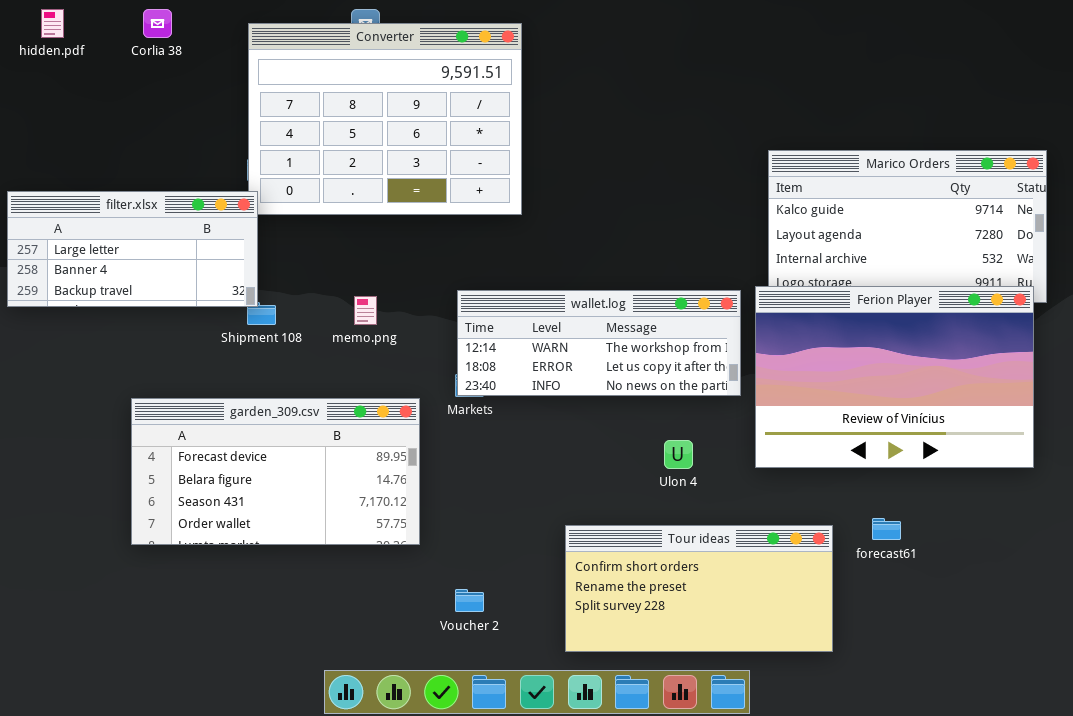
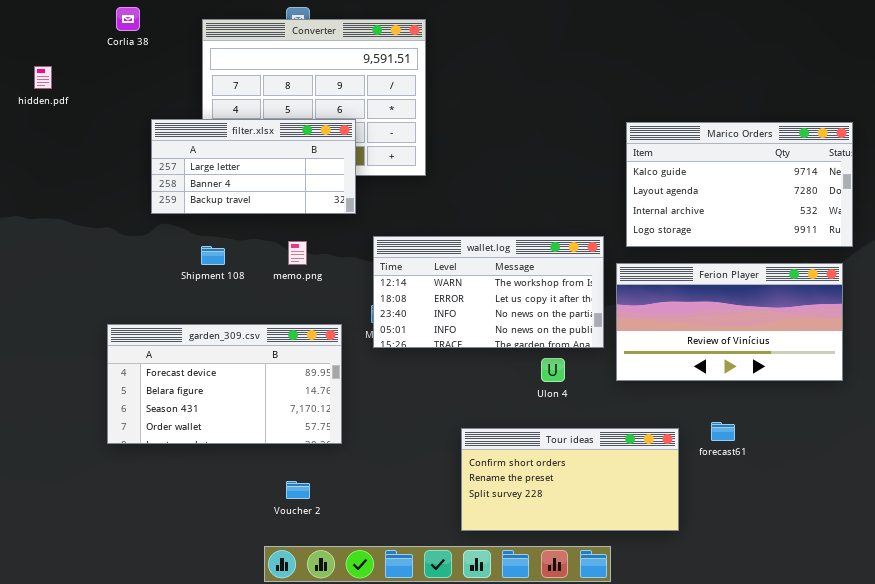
hidden.pdf: [41,9,64,38] -> [34,66,52,89], moved
filter.xlsx: [7,191,258,307] -> [151,119,356,214], moved
Ferion Player: [755,286,1034,468] -> [616,263,843,381], resized
wallet.log: [457,290,741,396] -> [373,236,604,348], resized
Voucher 2: [455,589,484,612] -> [286,481,310,499], moved

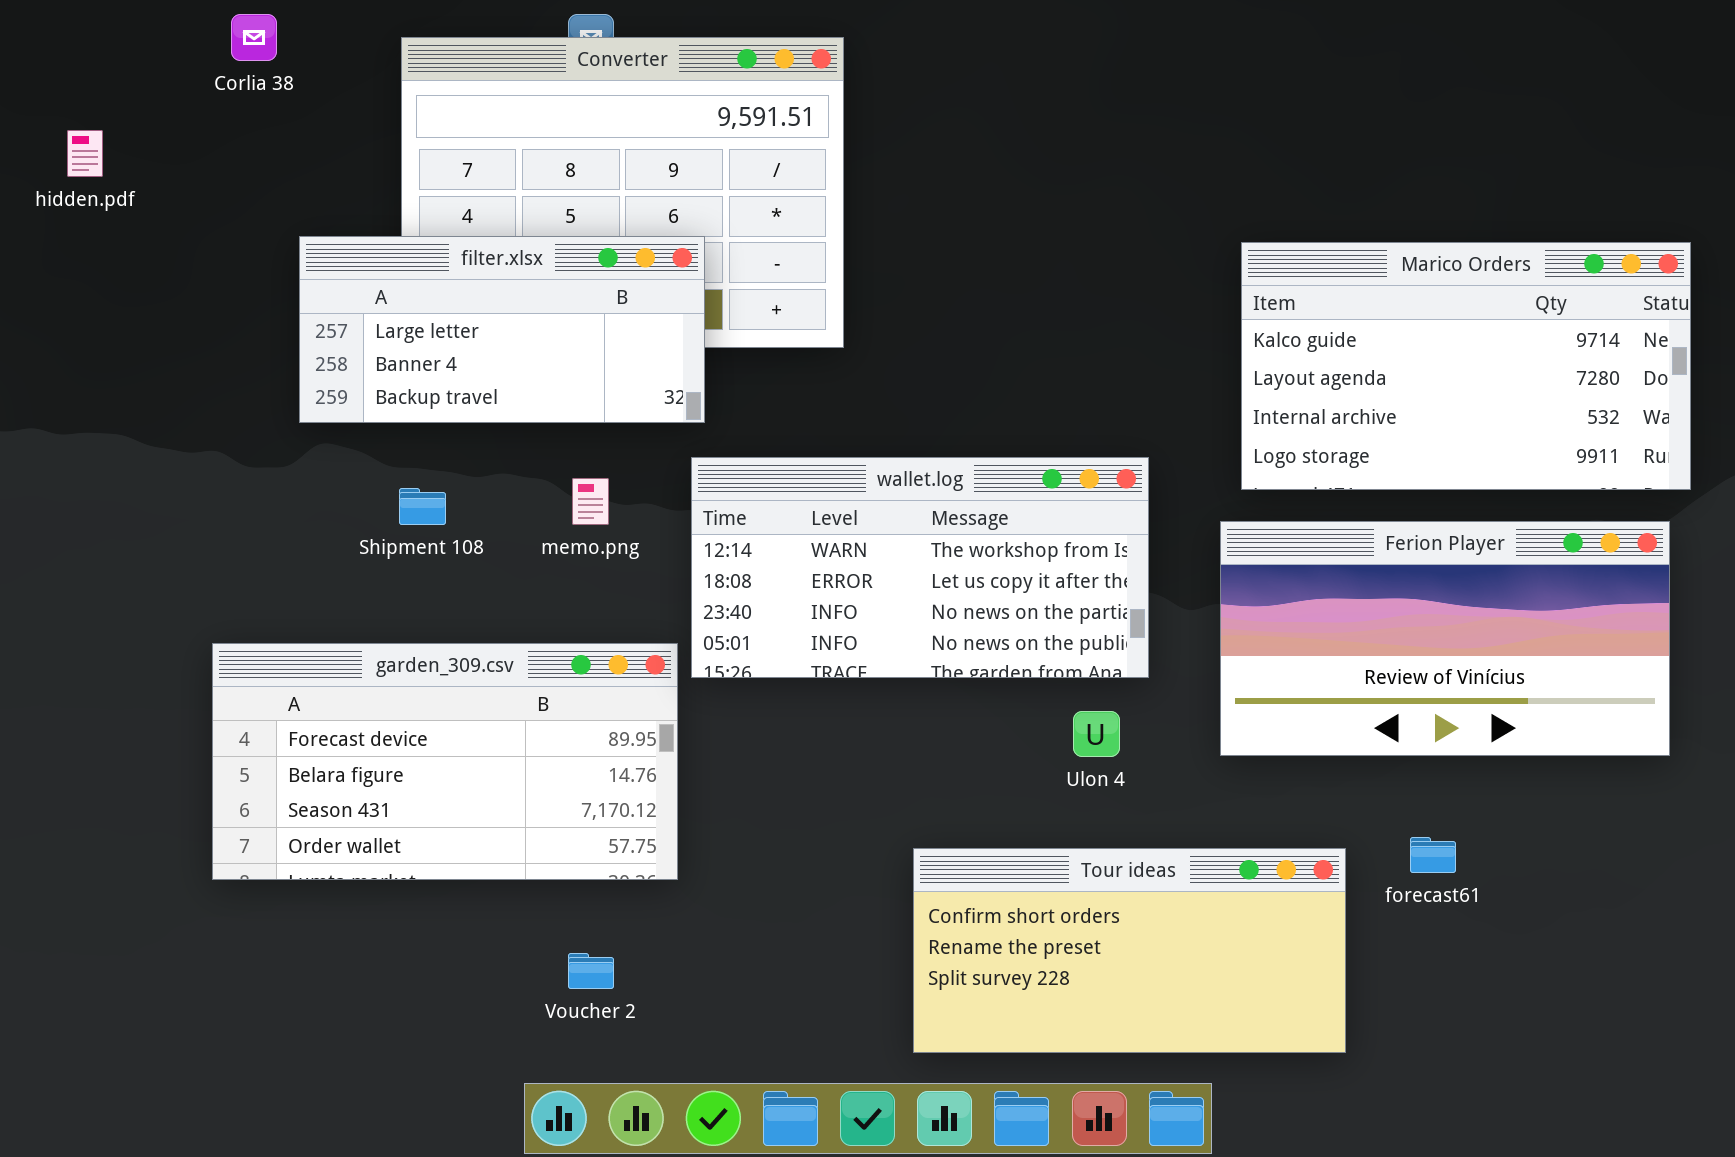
wallet.log: [373,236,604,348] -> [691,457,1149,678], moved

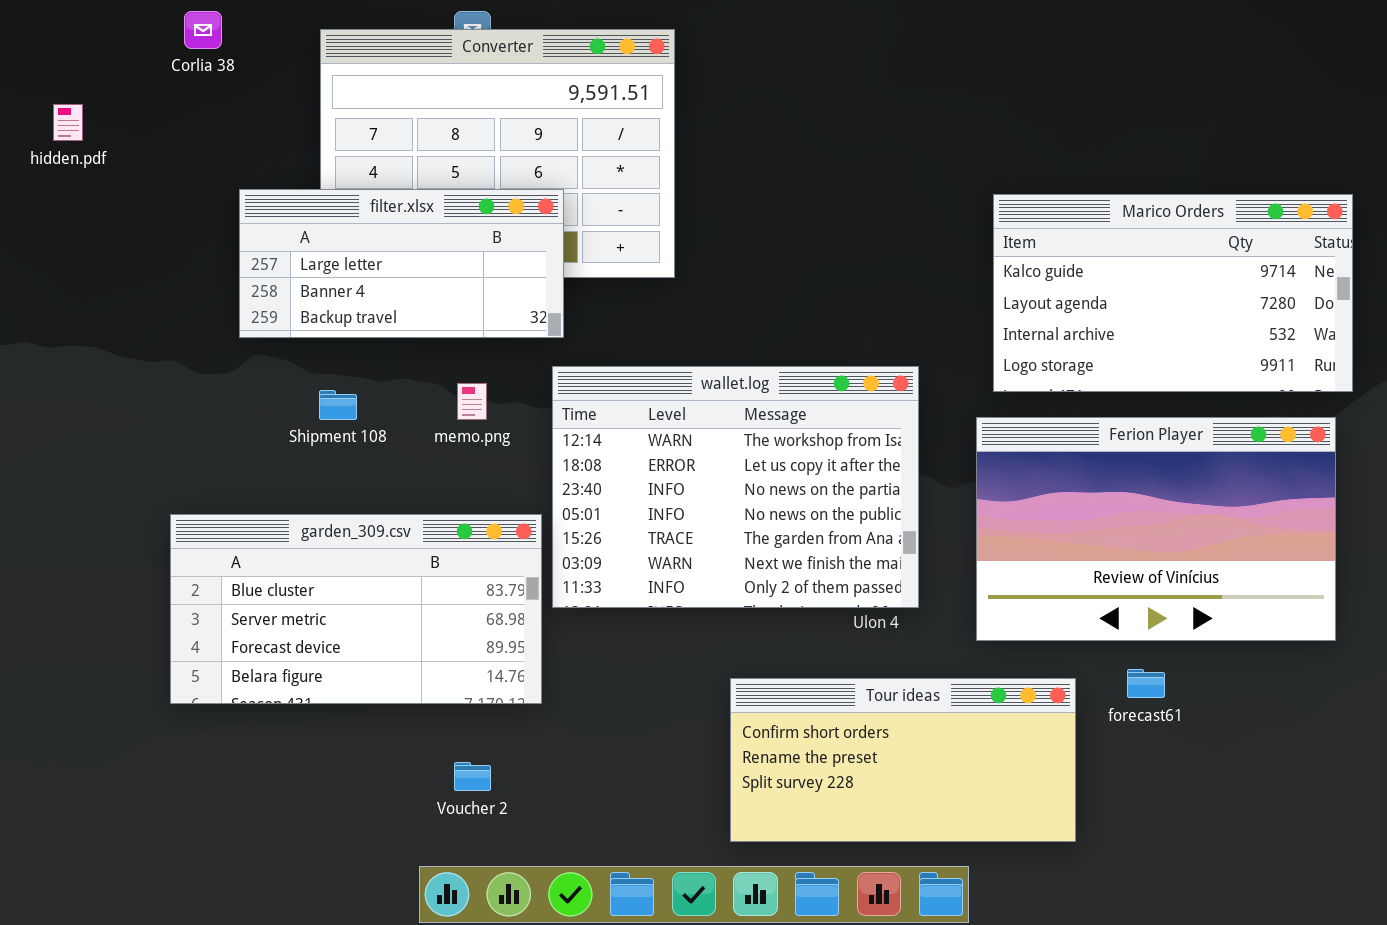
wallet.log: [691,457,1149,678] -> [552,366,919,608], resized
Ferion Player: [1220,521,1670,756] -> [976,417,1336,641], resized
garden_309.csv: [212,643,678,880] -> [170,514,542,704], scrolled up 2 rows

